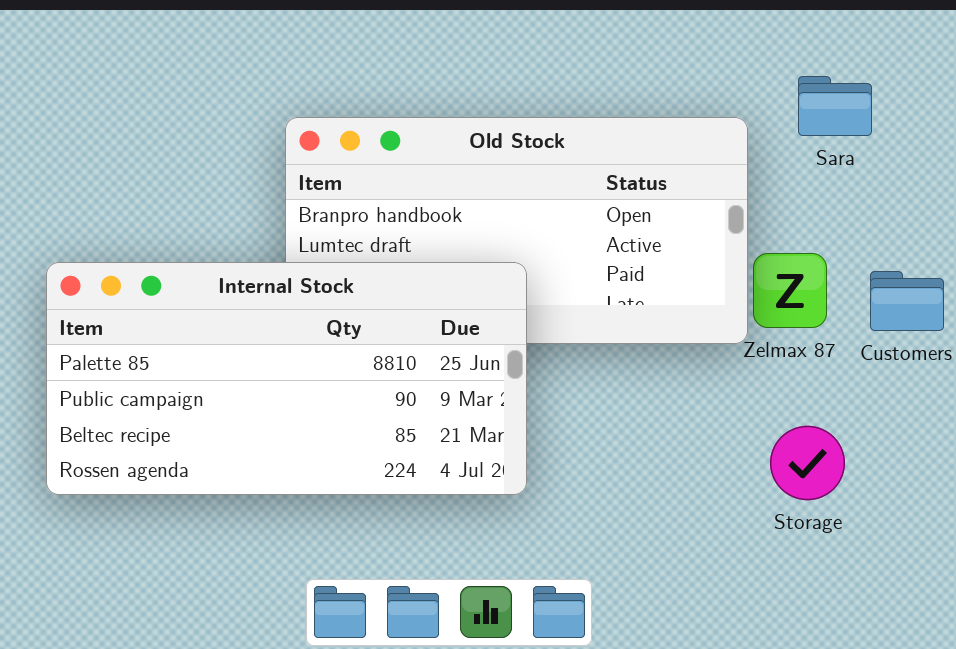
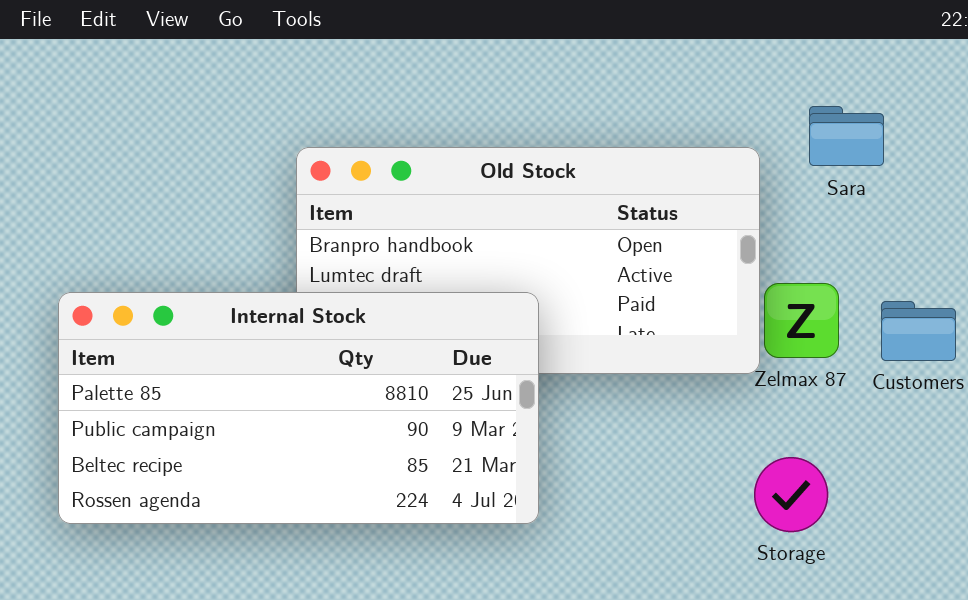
Storage: [770,426,845,500] -> [754,457,828,532], moved

